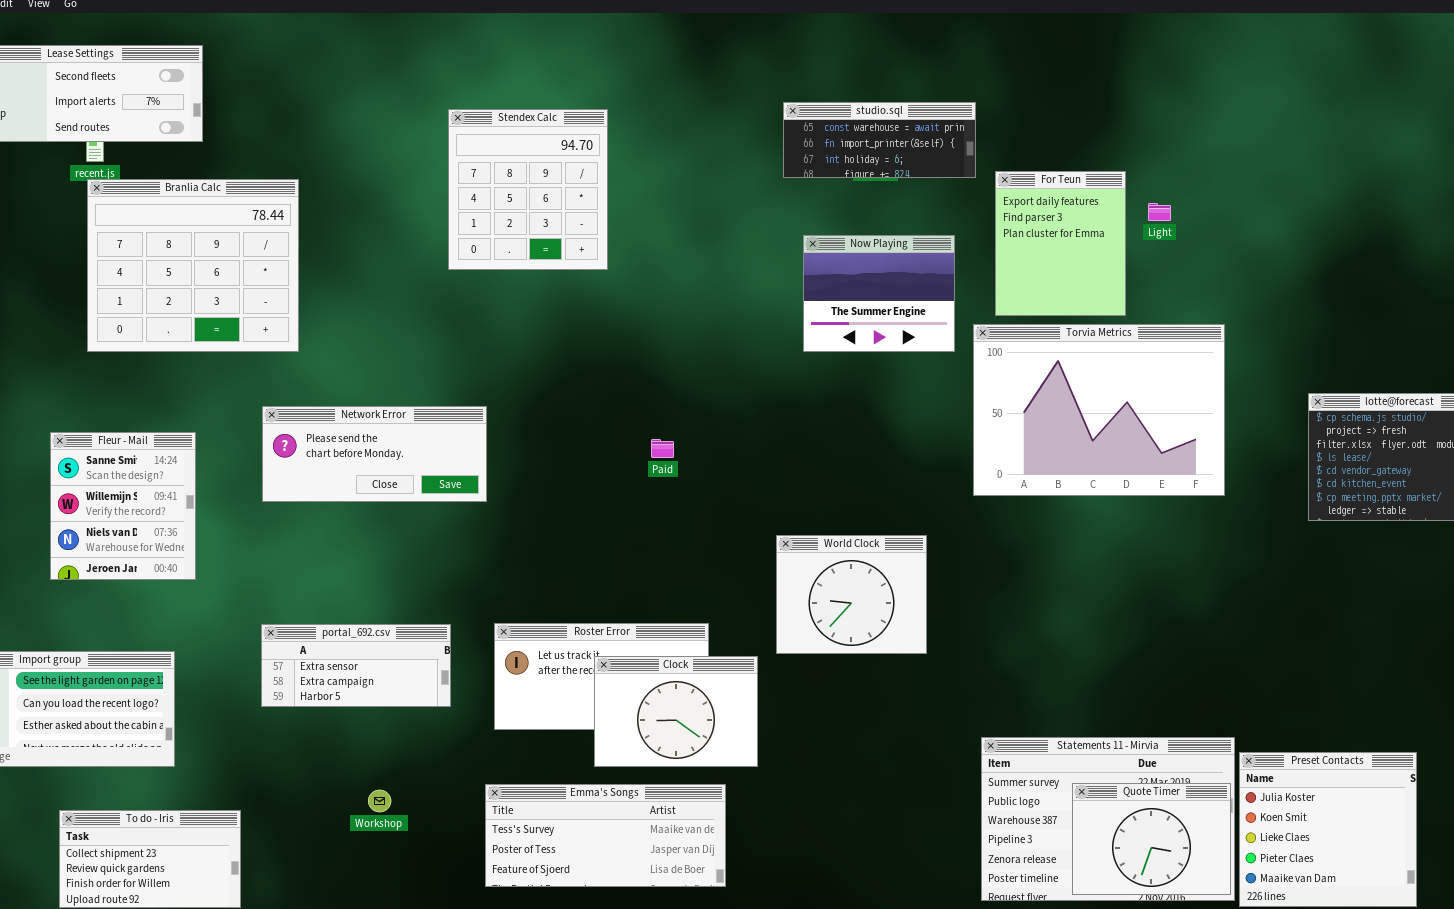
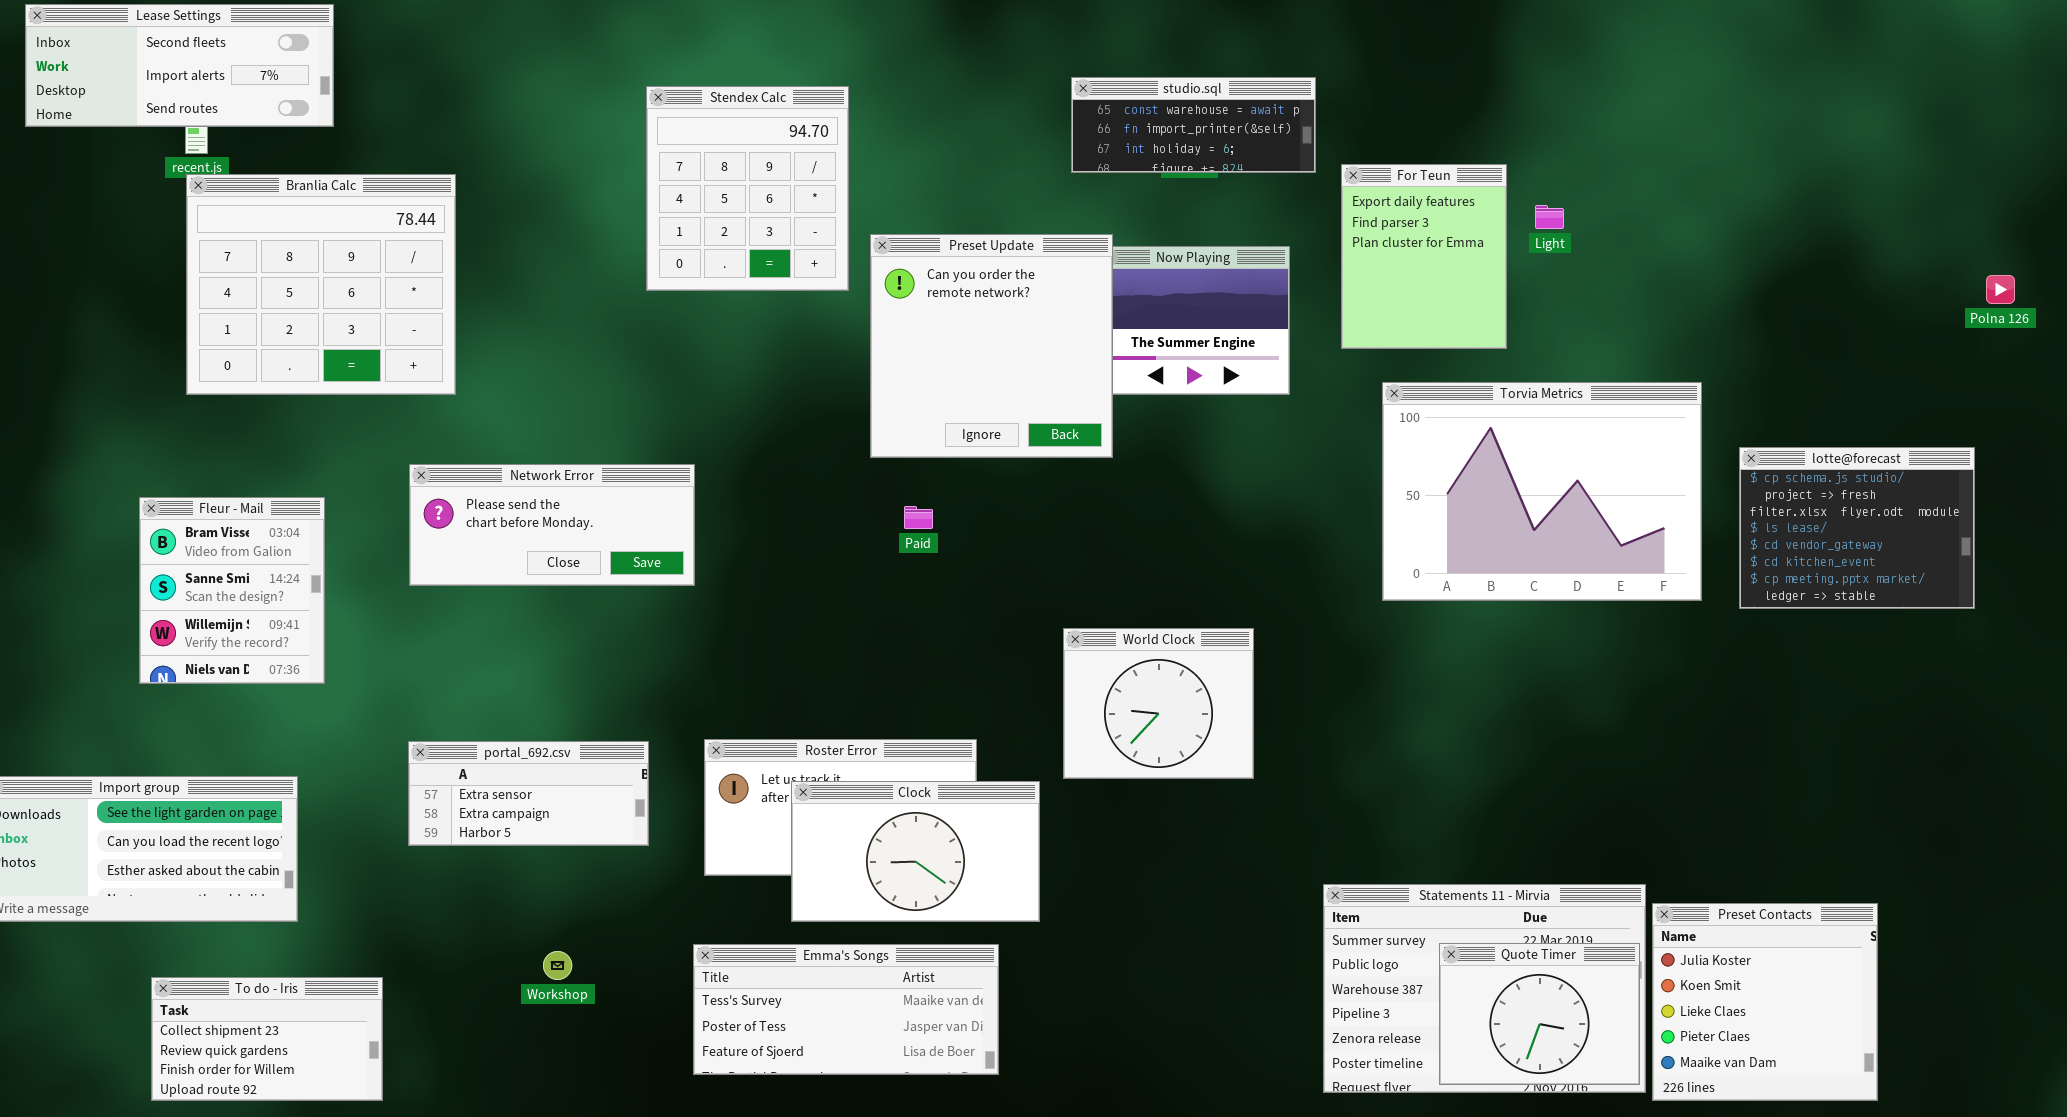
Preset Update: none -> [870,234,1113,458], opened
Torvia Metrics: [973,324,1225,496] -> [1382,382,1702,601], moved
Fleur - Mail: [50,432,196,580] -> [139,497,325,684], scrolled up 1 row
Clock: [594,656,758,767] -> [791,781,1040,922], resized

